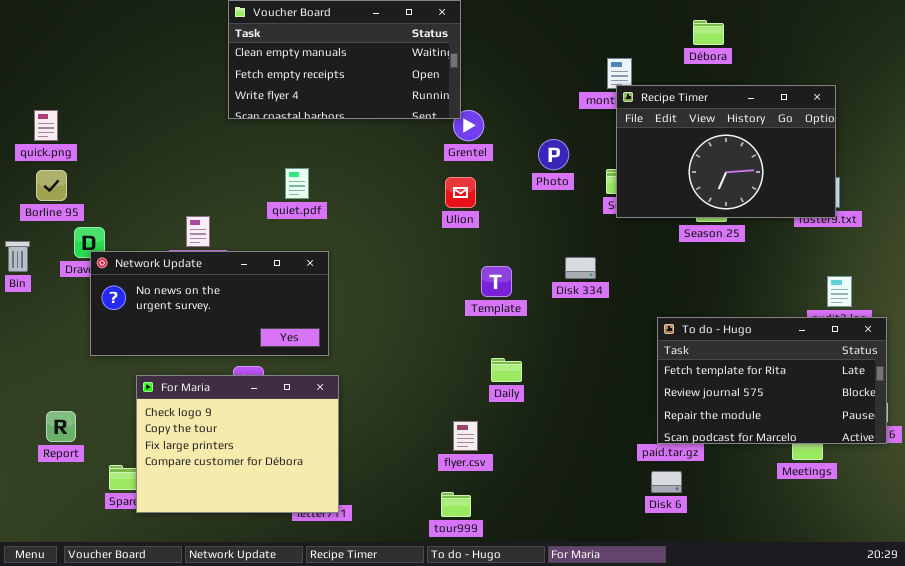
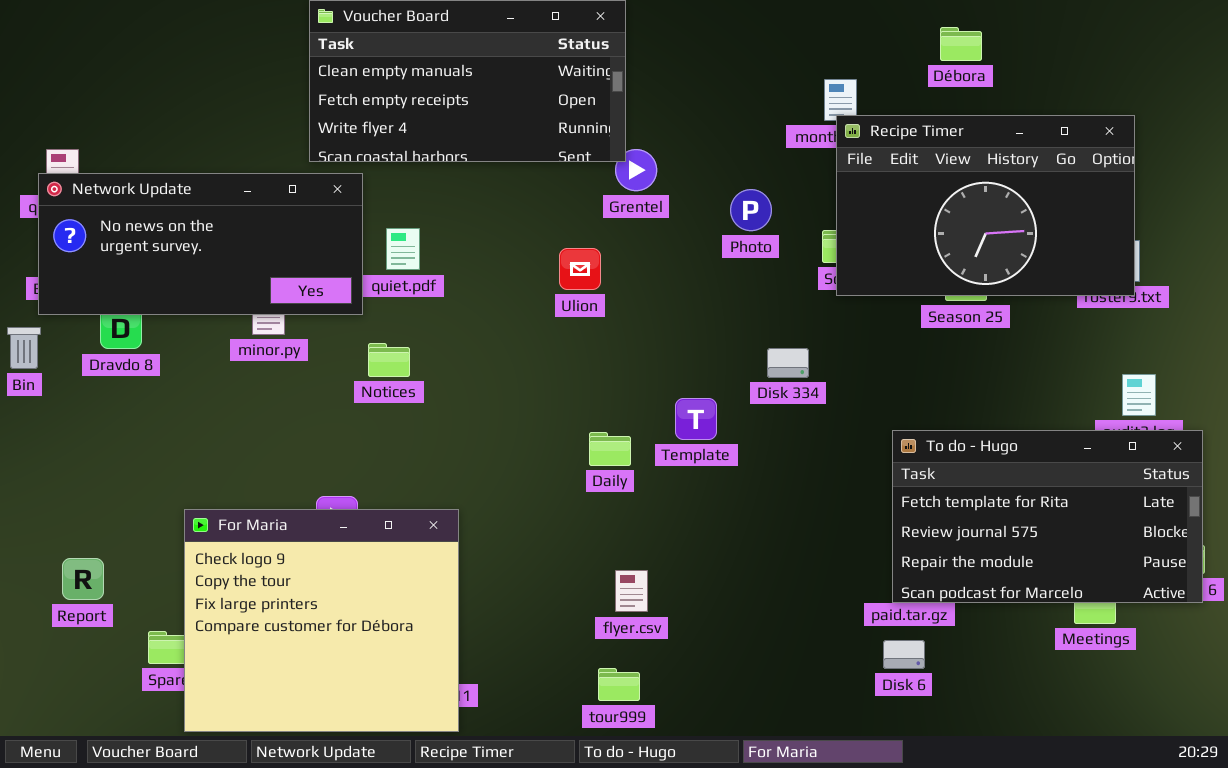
Ulion: [445,177,476,208] -> [559,248,601,290], moved
Network Update: [90,251,329,356] -> [38,173,363,315], moved
Template: [481,266,512,297] -> [675,398,717,440], moved
Daily: [491,358,522,382] -> [589,432,631,466], moved
For Maria: [136,375,339,513] -> [184,509,459,732], resized

